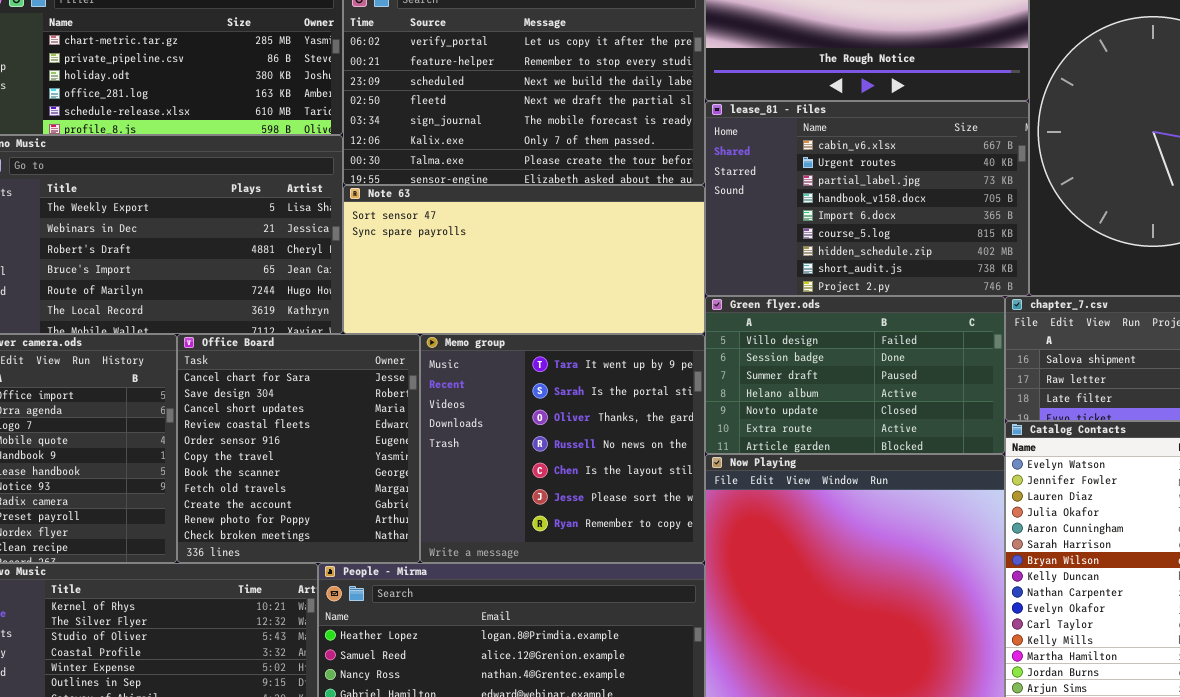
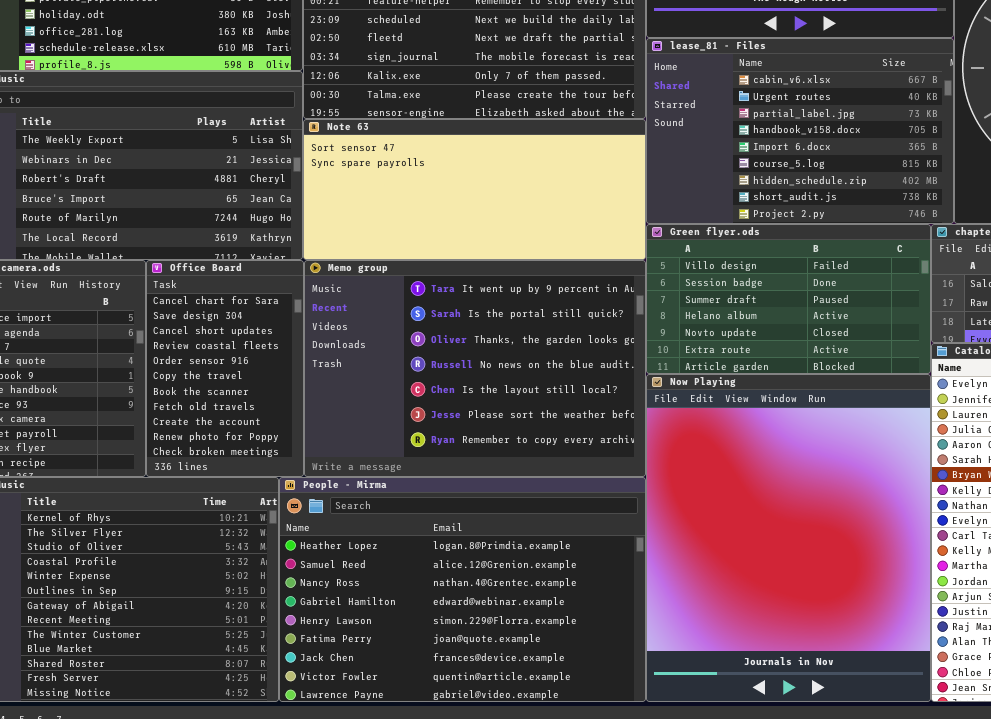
Office Board: [177,334,420,563] -> [146,260,304,477], resized
Memo group: [420,334,705,563] -> [304,260,646,477], resized

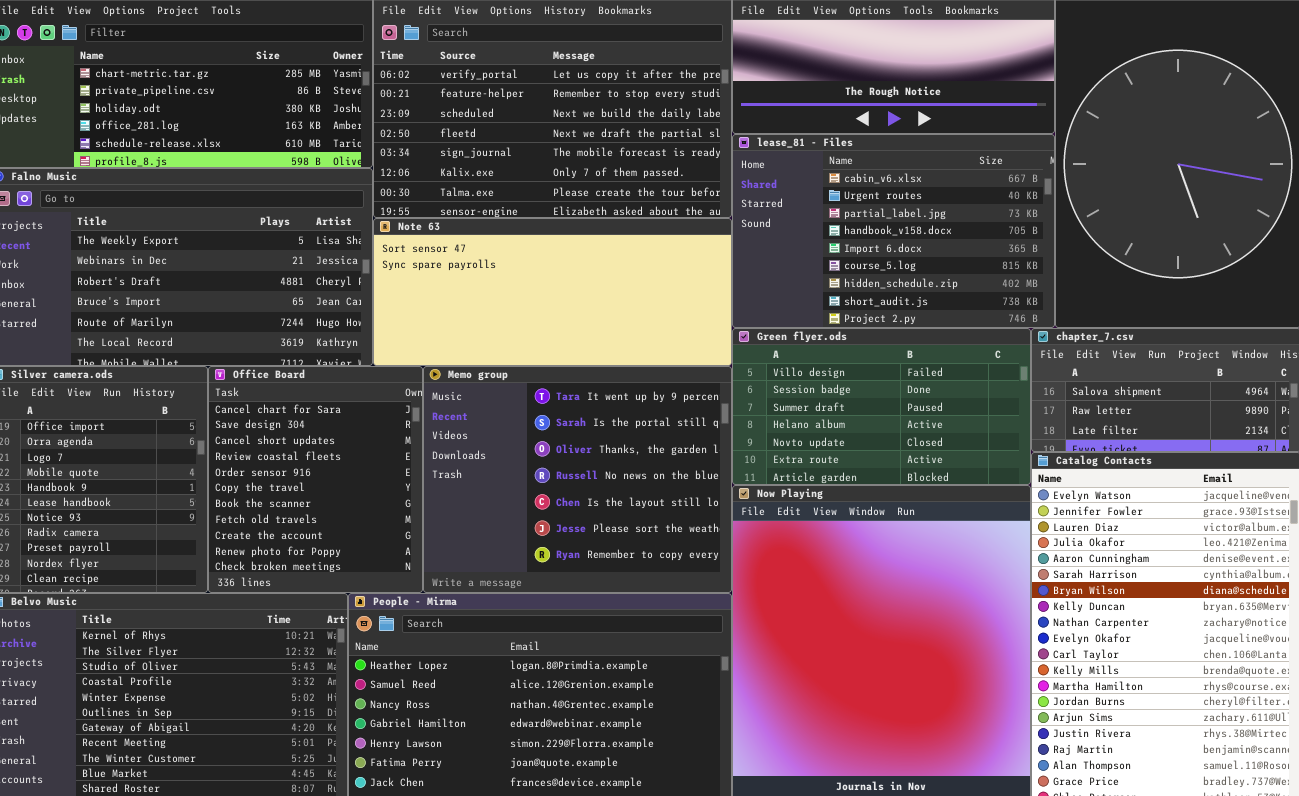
Office Board: [146,260,304,477] -> [208,366,423,593], resized
Memo group: [304,260,646,477] -> [423,366,732,593], resized

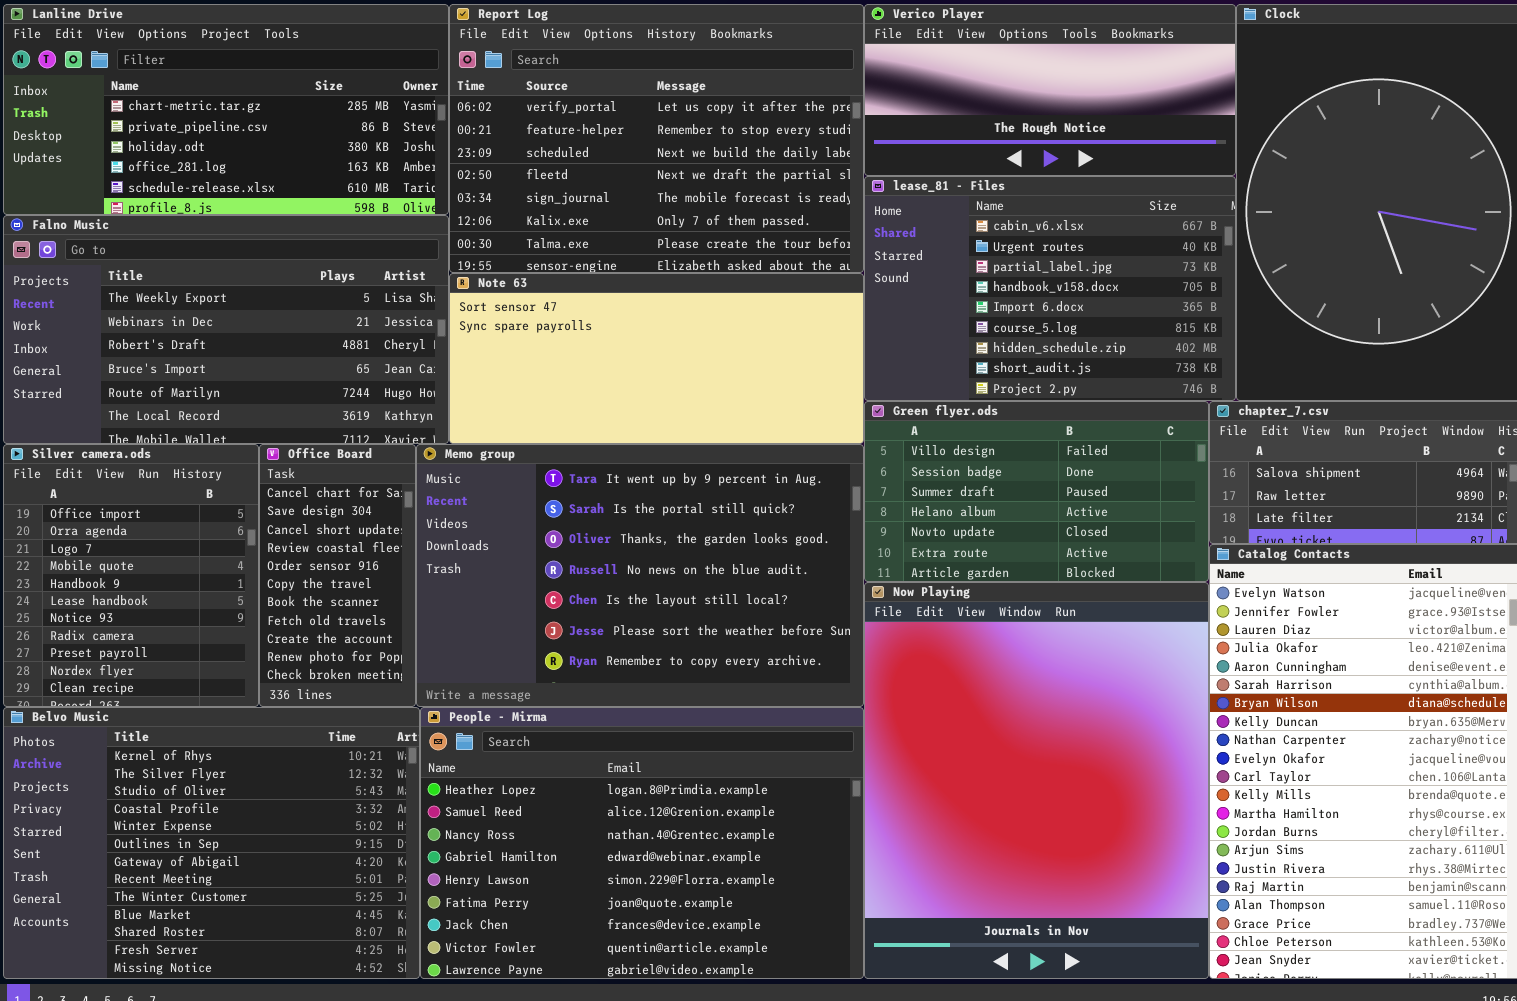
Office Board: [208,366,423,593] -> [259,444,416,707], resized
Memo group: [423,366,732,593] -> [416,444,864,707], resized

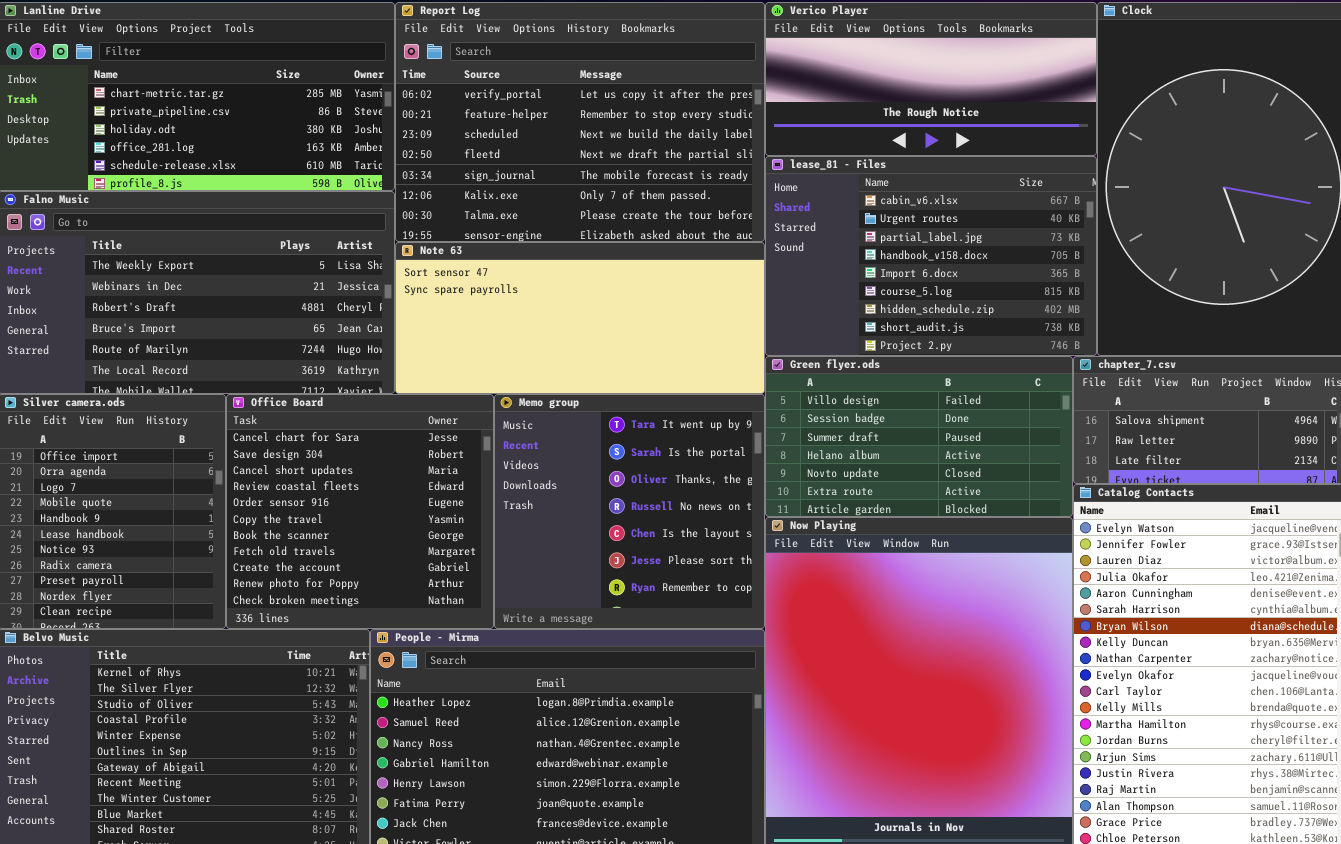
Office Board: [259,444,416,707] -> [226,394,494,629], resized
Memo group: [416,444,864,707] -> [494,394,765,629], resized

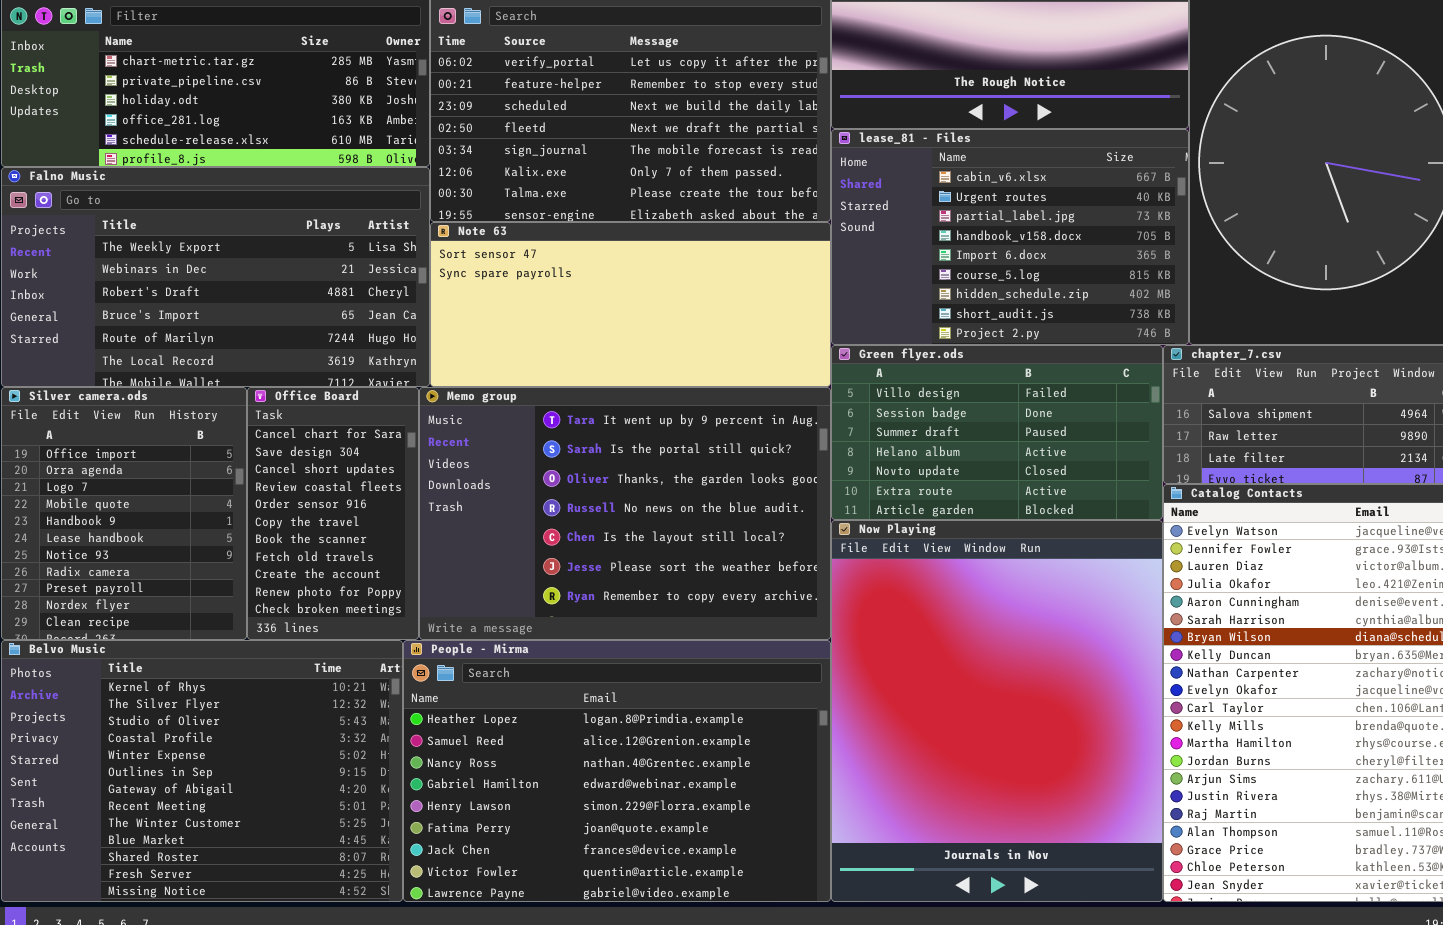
Office Board: [226,394,494,629] -> [247,387,419,640], resized
Memo group: [494,394,765,629] -> [419,387,831,640], resized

